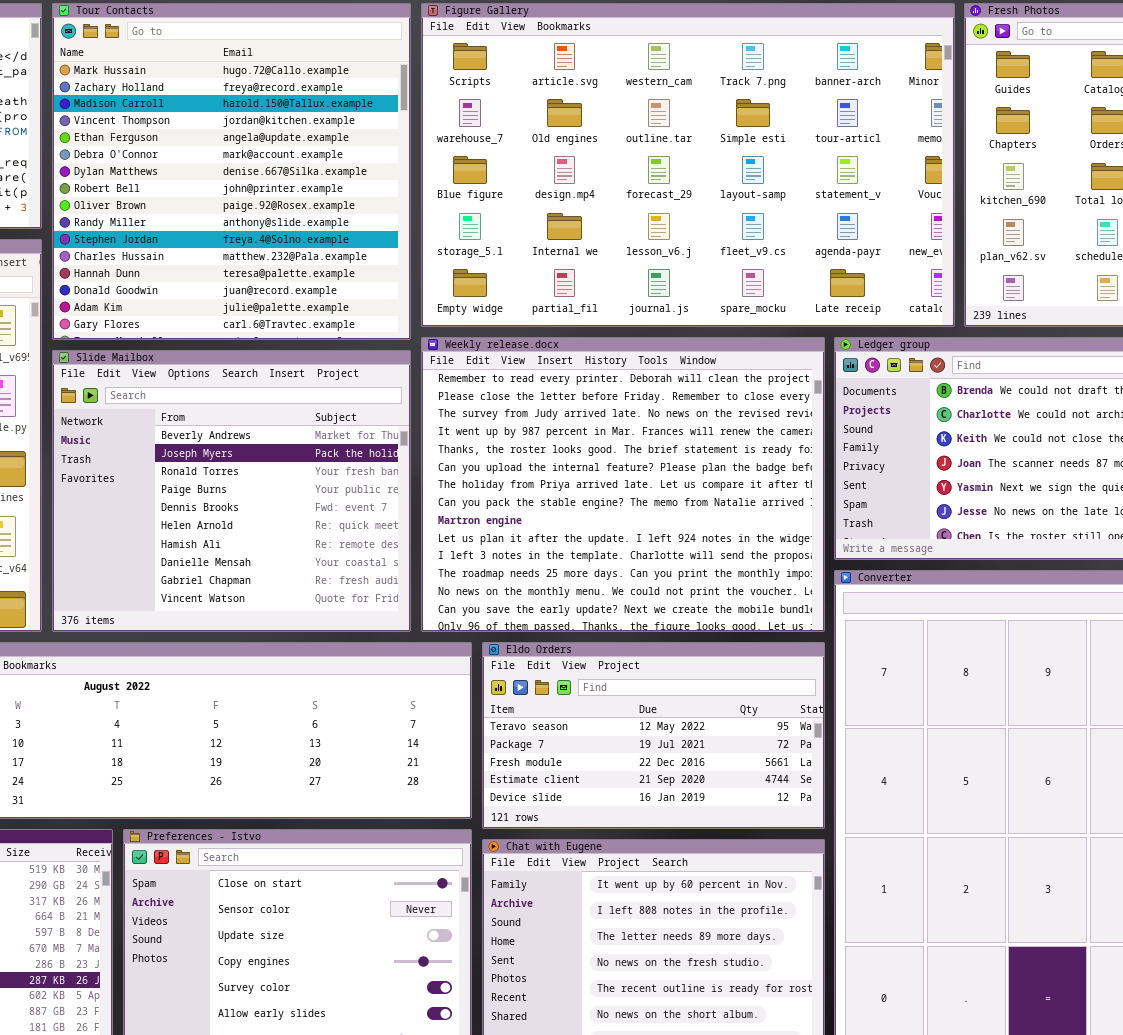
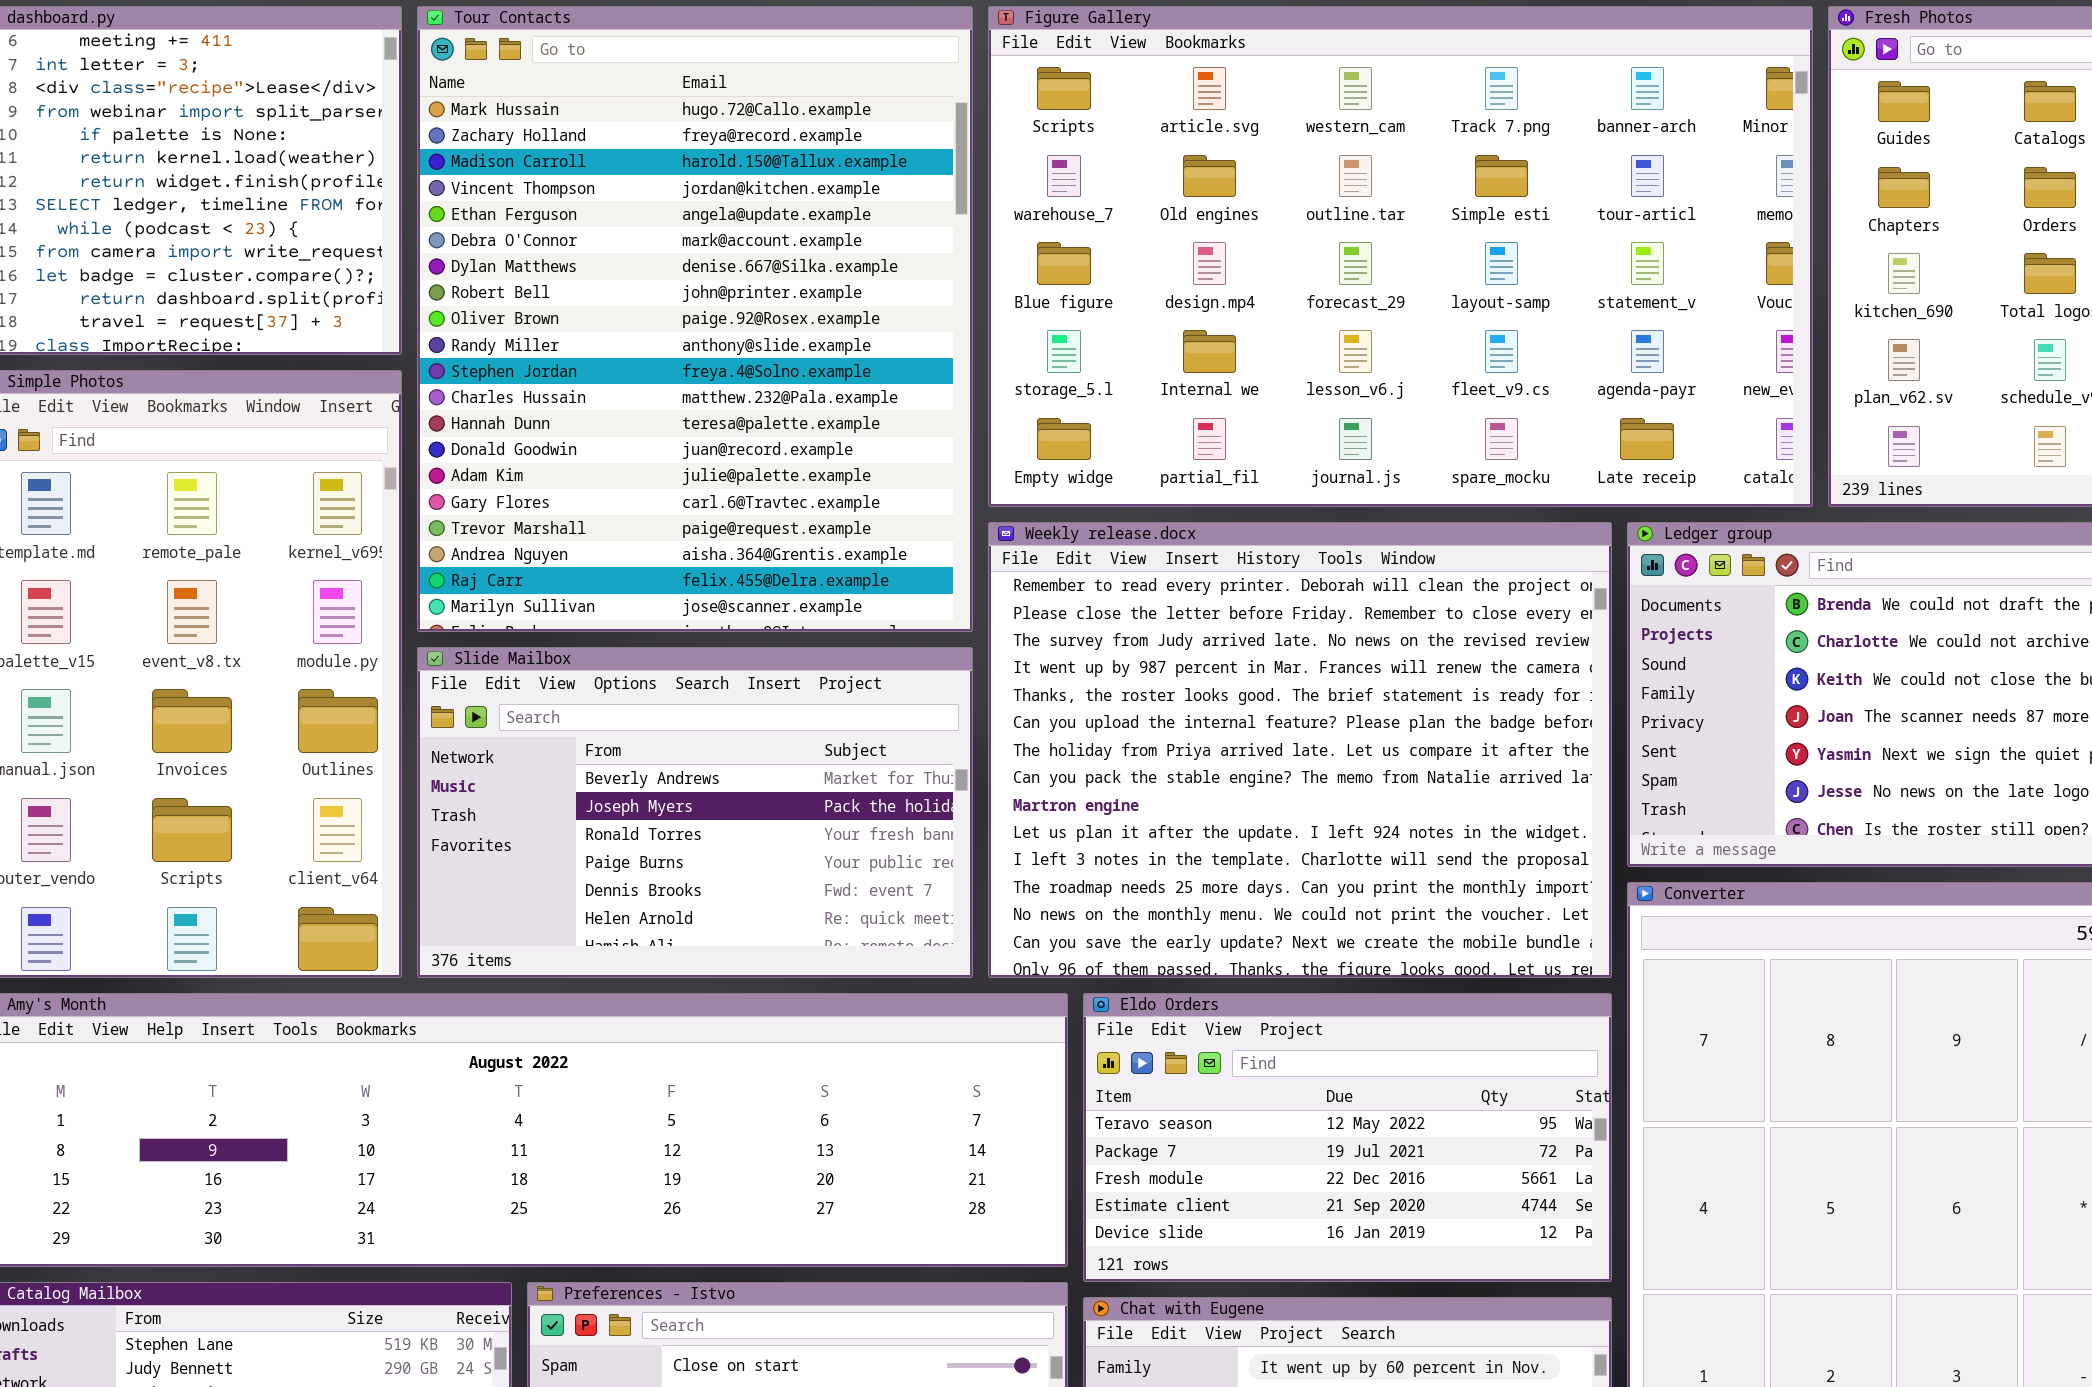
Tour Contacts: [52,3,411,340] -> [417,6,973,632], resized
Slide Mailbox: [52,350,411,632] -> [417,647,973,978], resized

